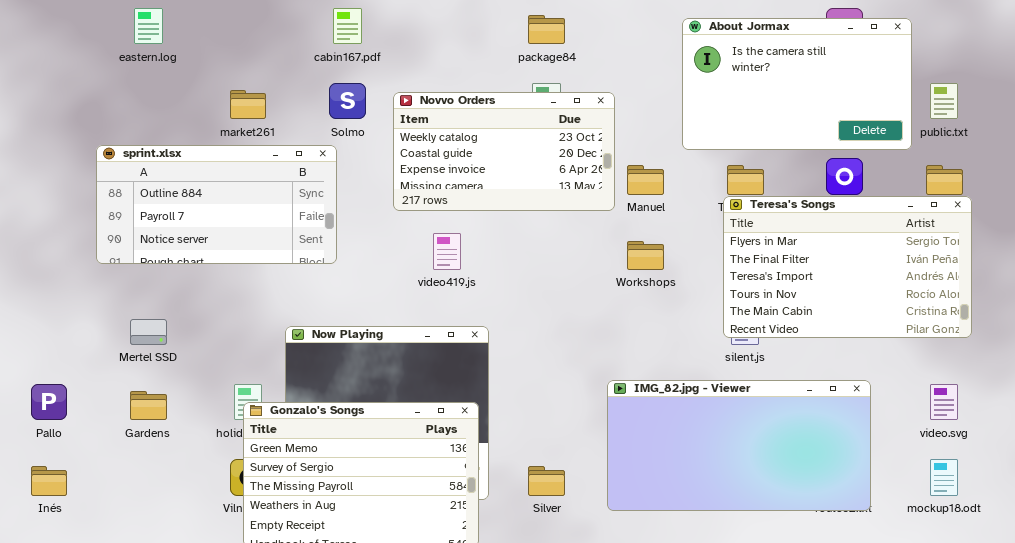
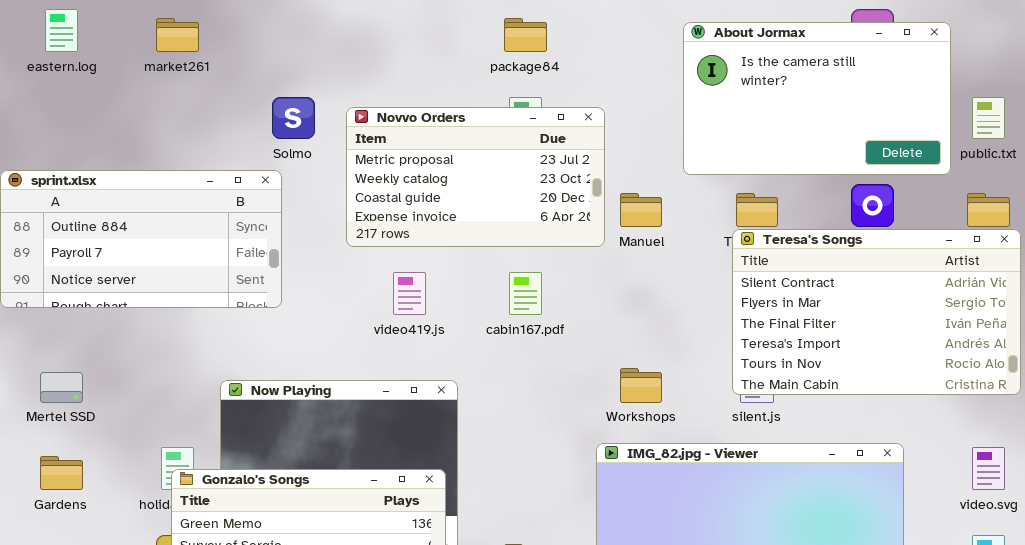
cabin167.pdf: [333,8,362,44] -> [509,272,542,315], moved
market261: [230,90,266,119] -> [156,18,199,52], moved
Novvo Orders: [393,92,615,211] -> [346,107,605,247], scrolled up 1 row
Teresa's Songs: [723,196,972,338] -> [732,229,1021,395], scrolled up 1 row
Workshops: [627,241,664,270] -> [620,368,662,403], moved

